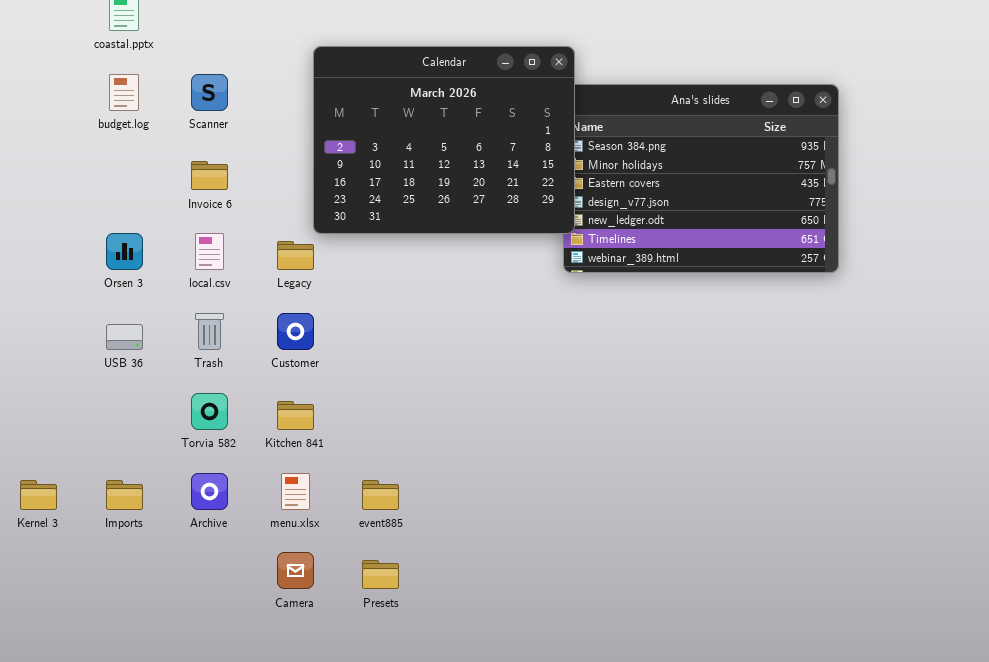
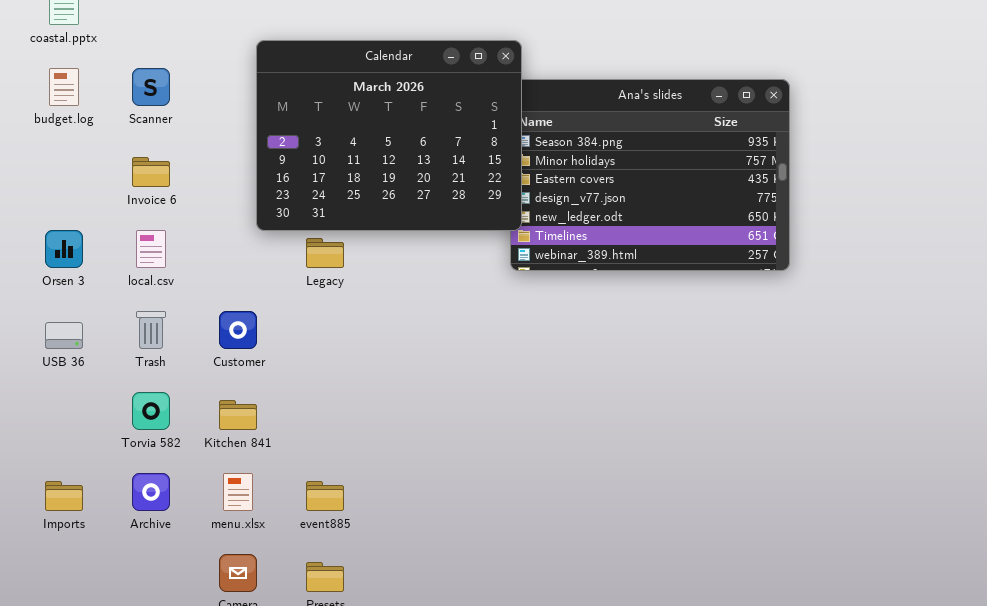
Legacy: [277,241,314,270] -> [306,238,344,268], moved

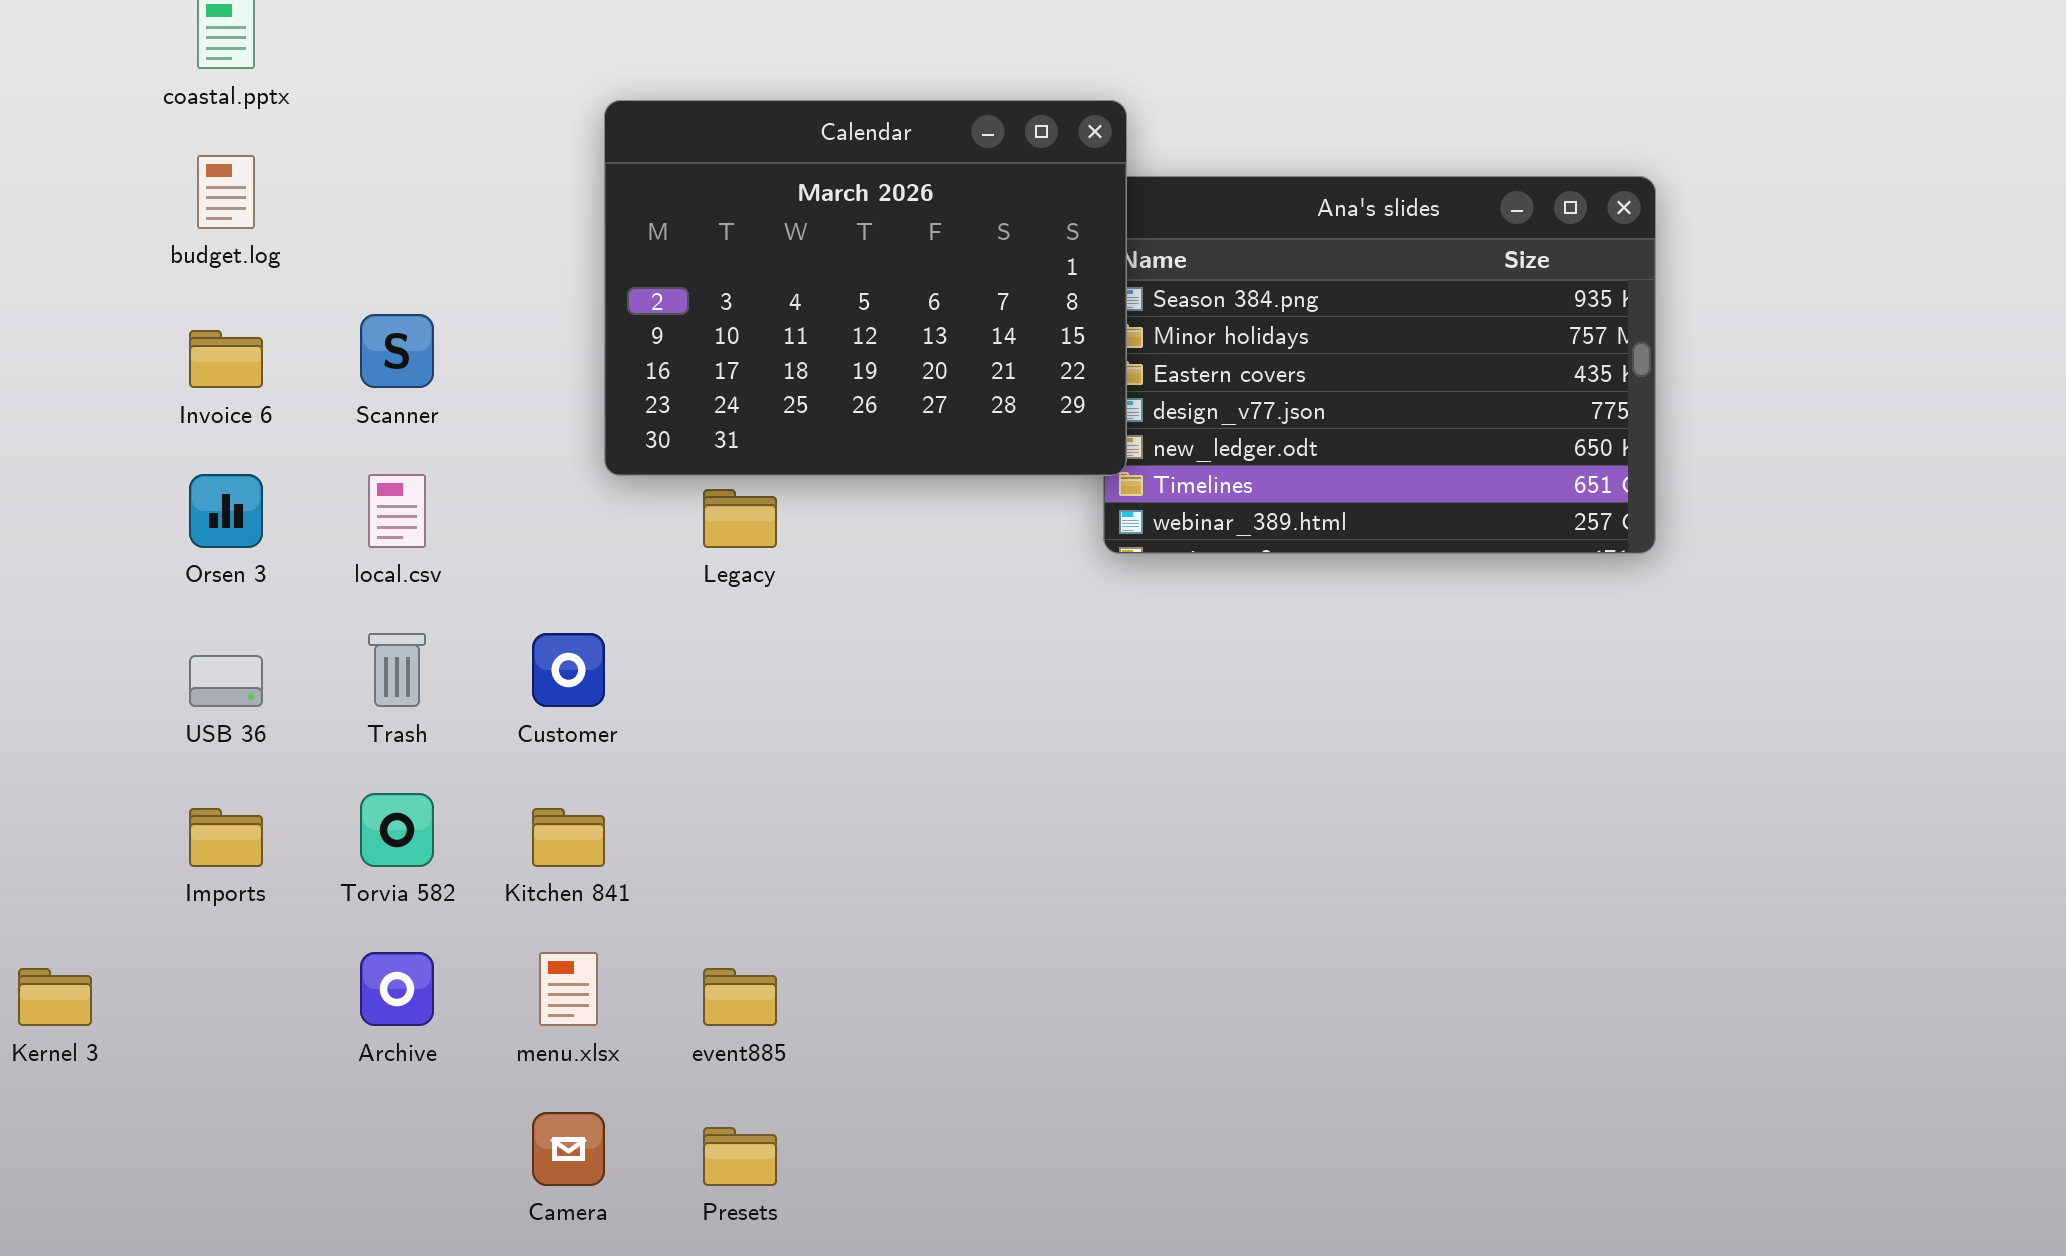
Scanner: [132,68,170,106] -> [360,314,434,388], moved
Invoice 6: [132,157,170,187] -> [189,330,263,388], moved
Imports: [45,481,83,511] -> [189,808,263,867], moved

